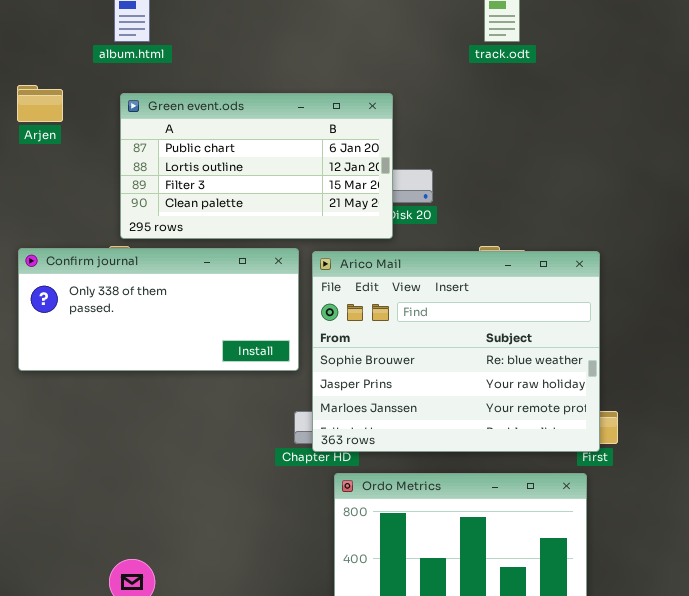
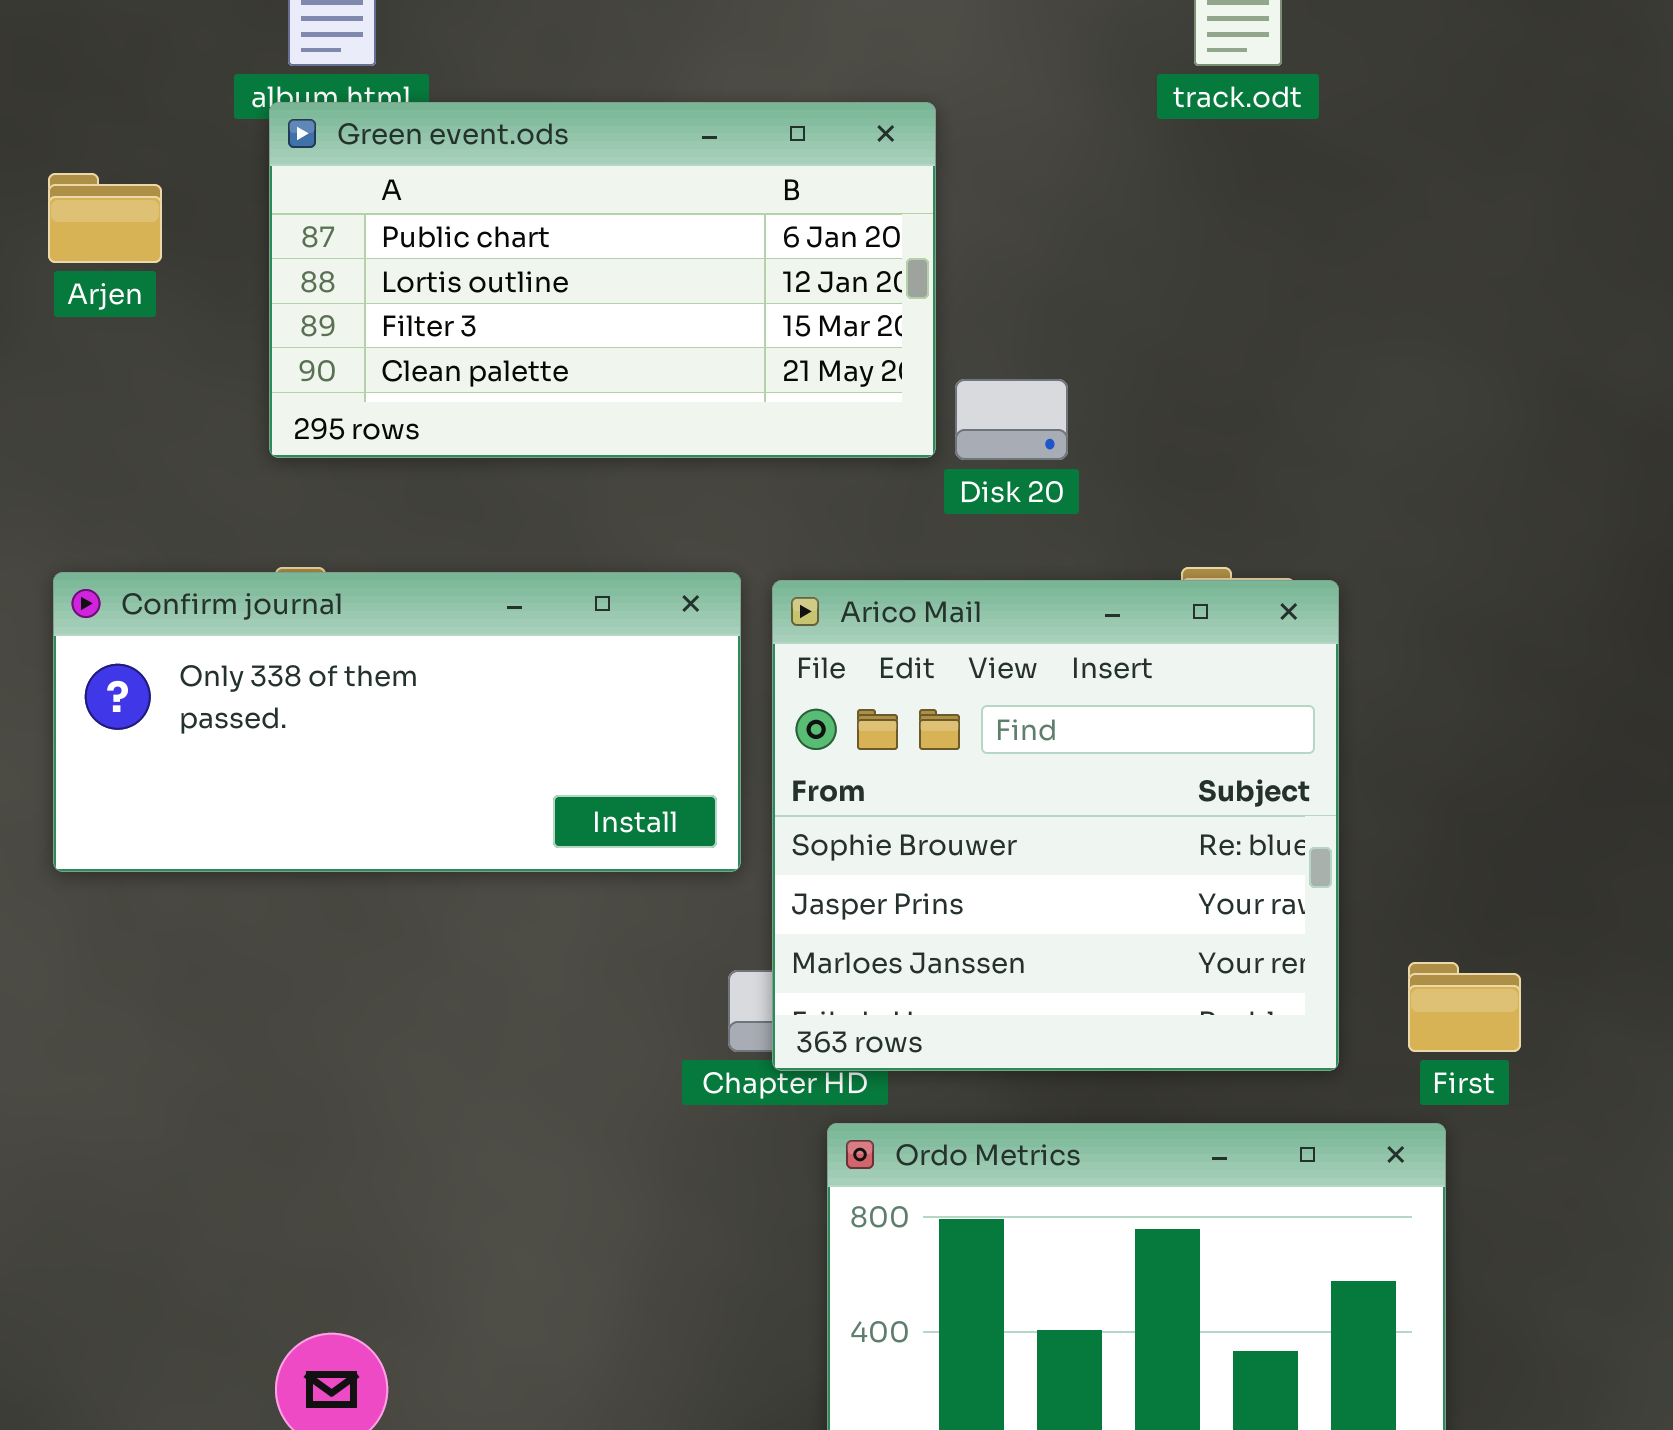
Green event.ods: [120,93,393,239] -> [269,102,936,458], moved
Arico Mail: [312,251,600,452] -> [772,580,1339,1071], resized

